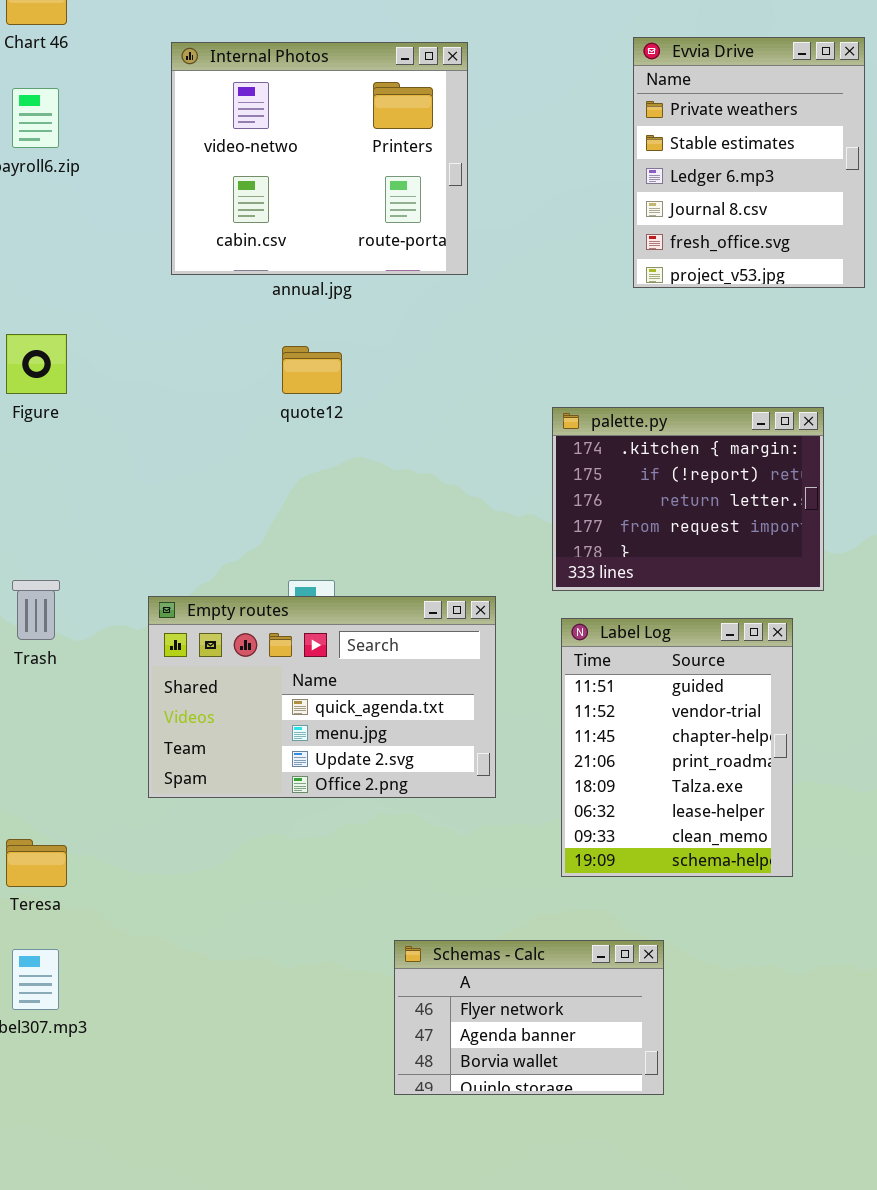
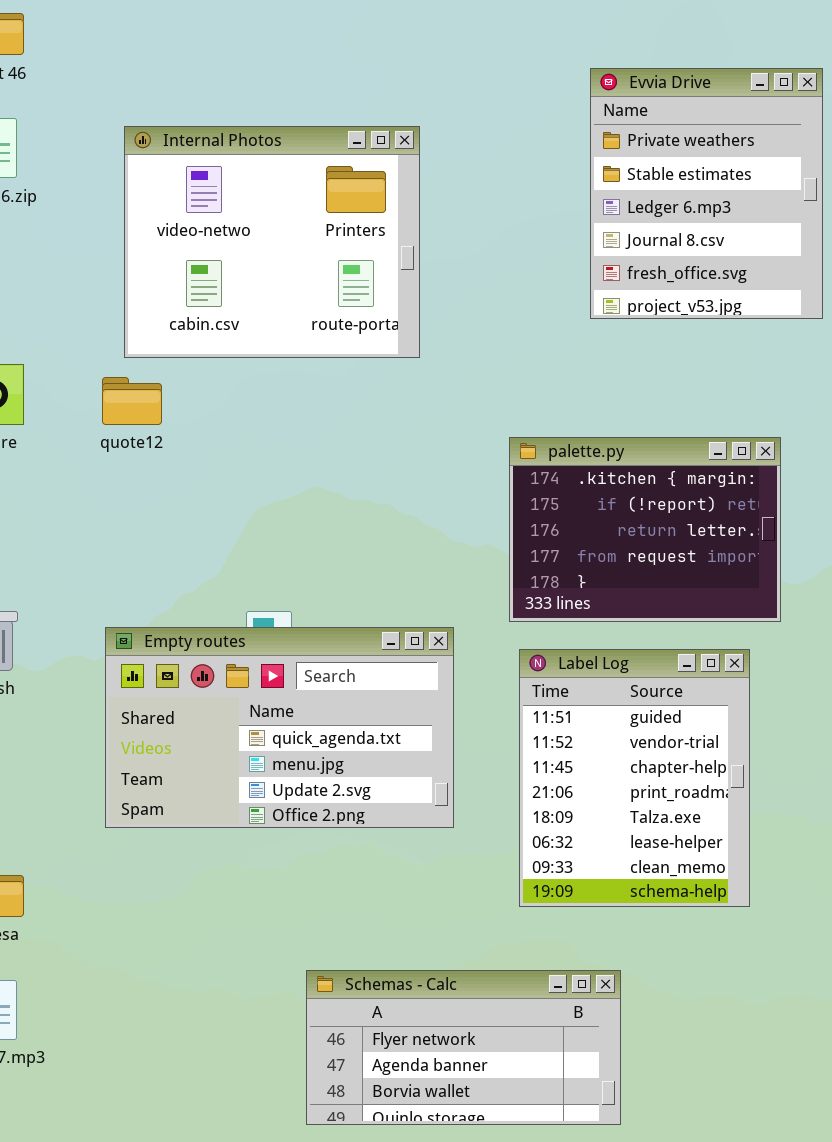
Internal Photos: [171,42,468,275] -> [124,126,420,358], moved
quote12: [282,346,342,394] -> [102,377,162,425], moved
Schemas - Calc: [394,940,664,1095] -> [306,970,621,1125], resized

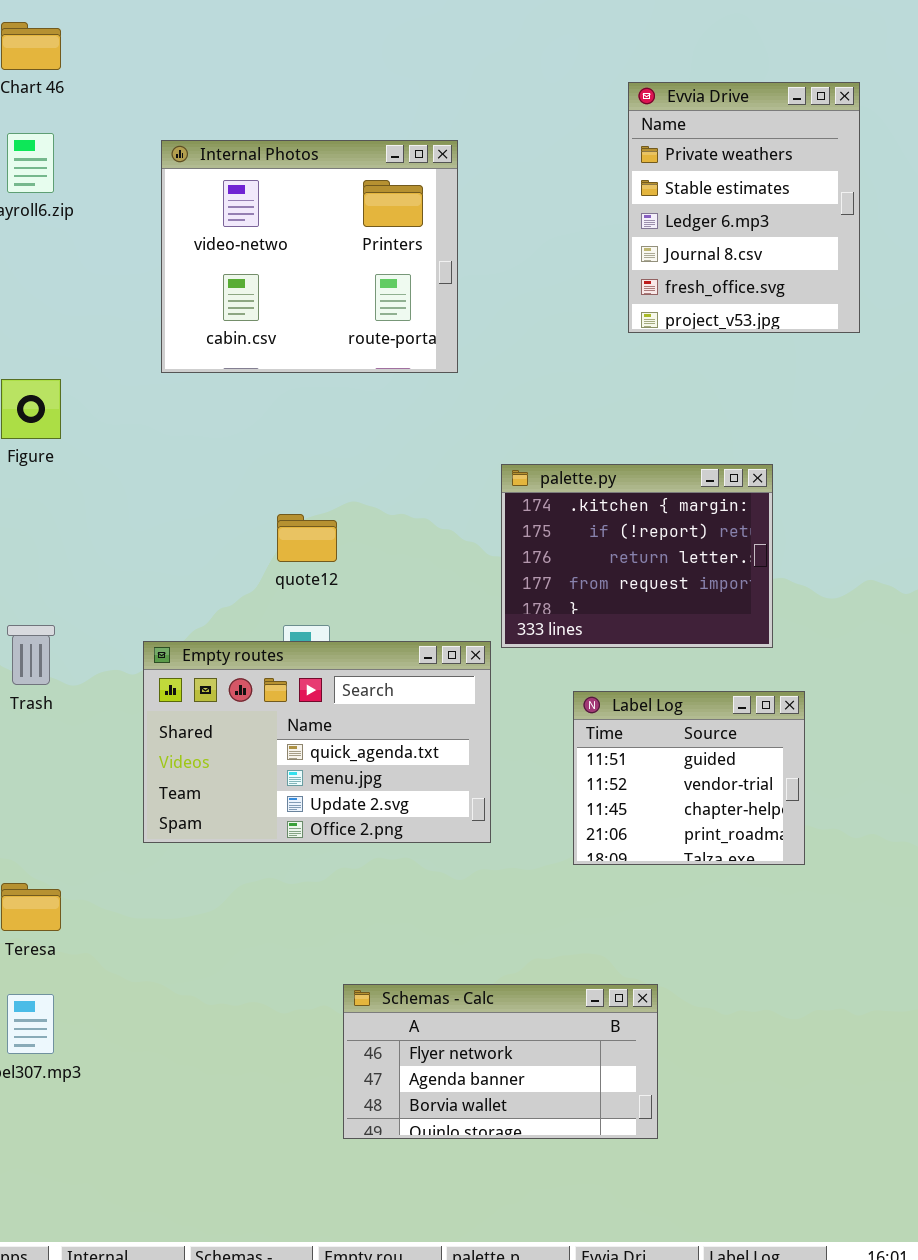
quote12: [102,377,162,425] -> [277,514,337,562], moved
palette.py: [509,437,781,622] -> [501,464,773,648], moved
Label Log: [519,649,750,907] -> [573,691,805,865], moved, resized

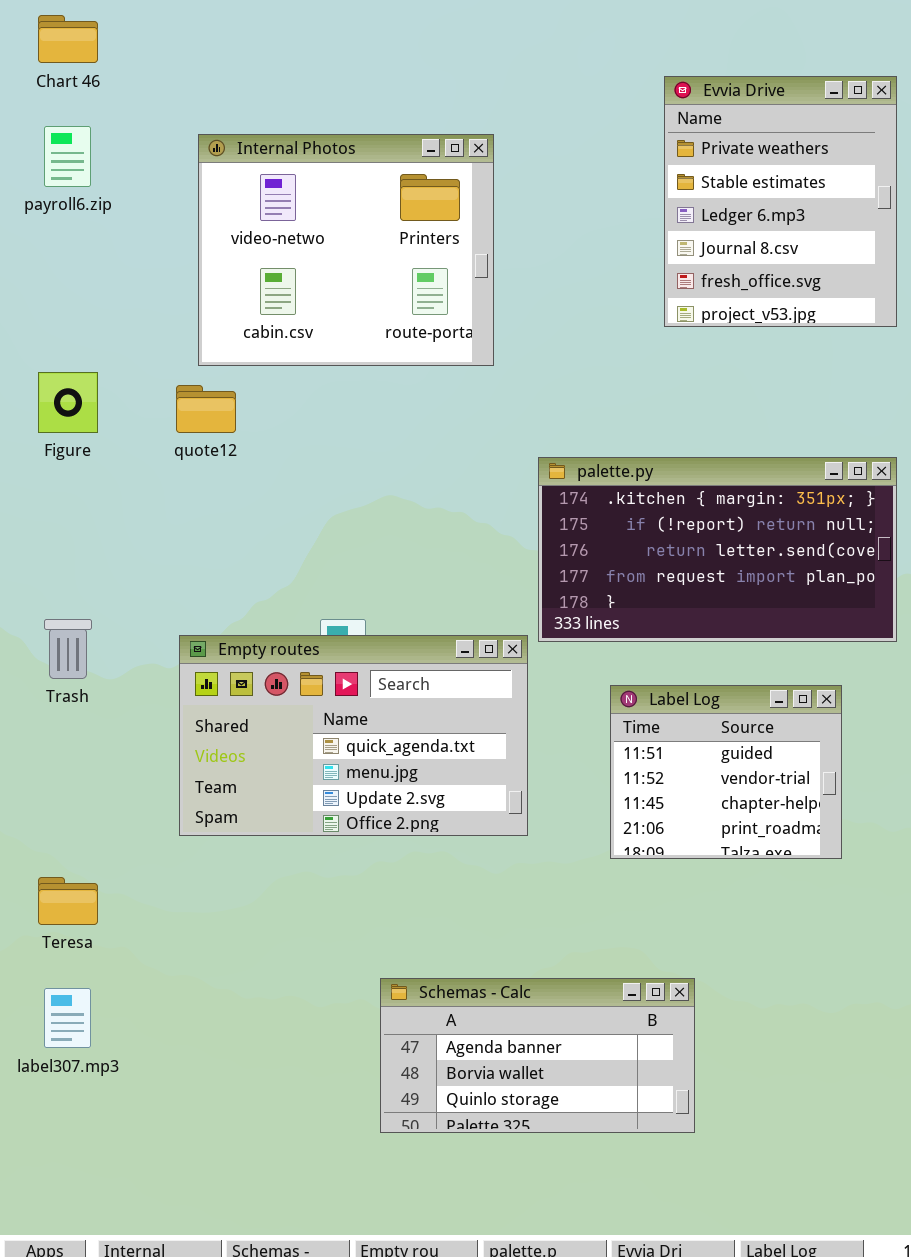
palette.py: [501,464,773,648] -> [538,457,897,642], resized
quote12: [277,514,337,562] -> [176,385,236,433], moved
Schemas - Calc: [343,984,658,1139] -> [380,978,695,1133], scrolled down 1 row

